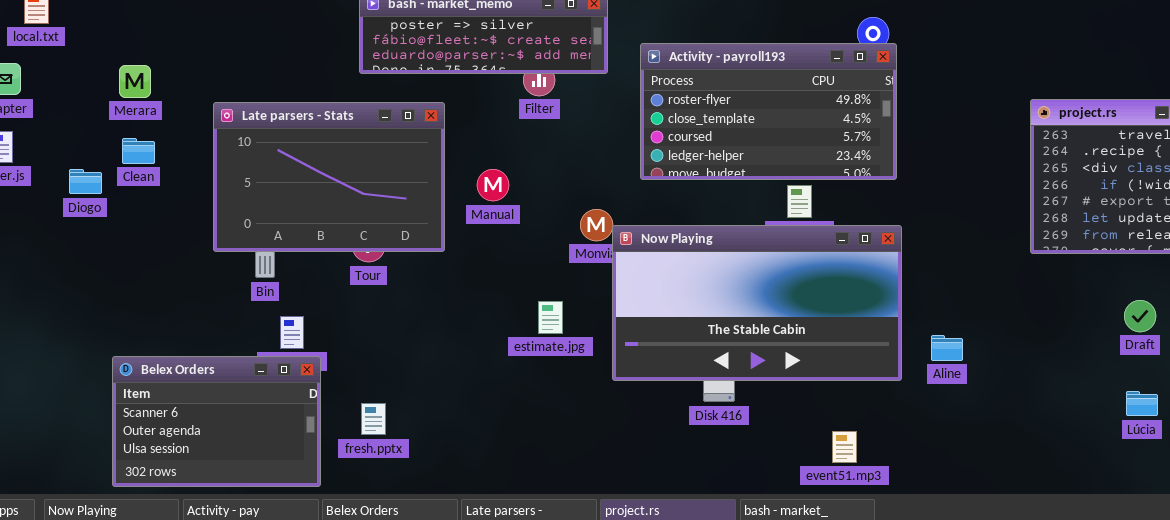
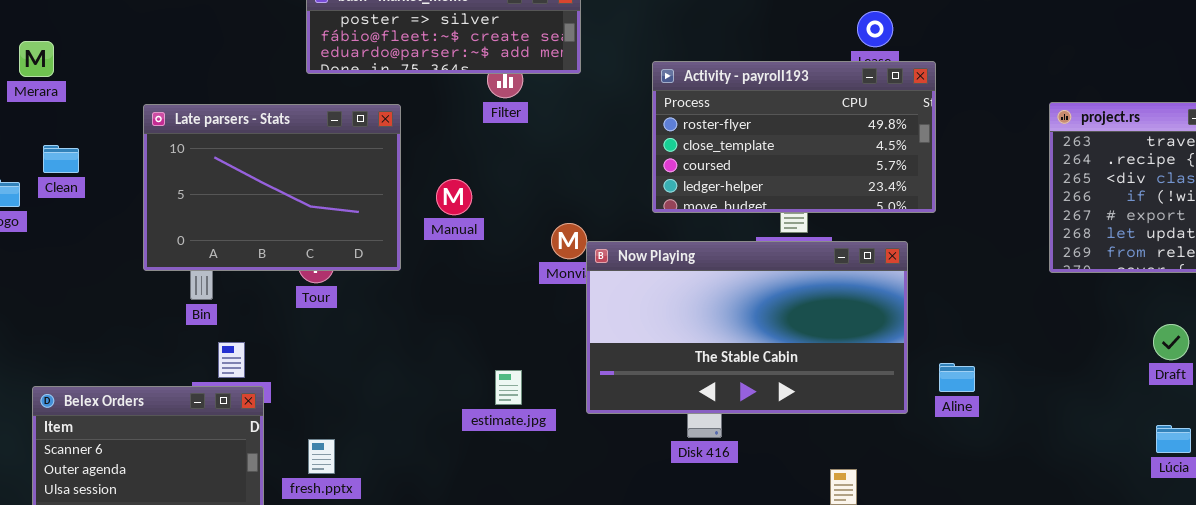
Activity - payroll193: [640,43,897,180] -> [652,61,936,213], moved
Merara: [119,65,151,98] -> [19,41,54,77], moved
estimate.jpg: [538,301,563,334] -> [495,370,522,405], moved

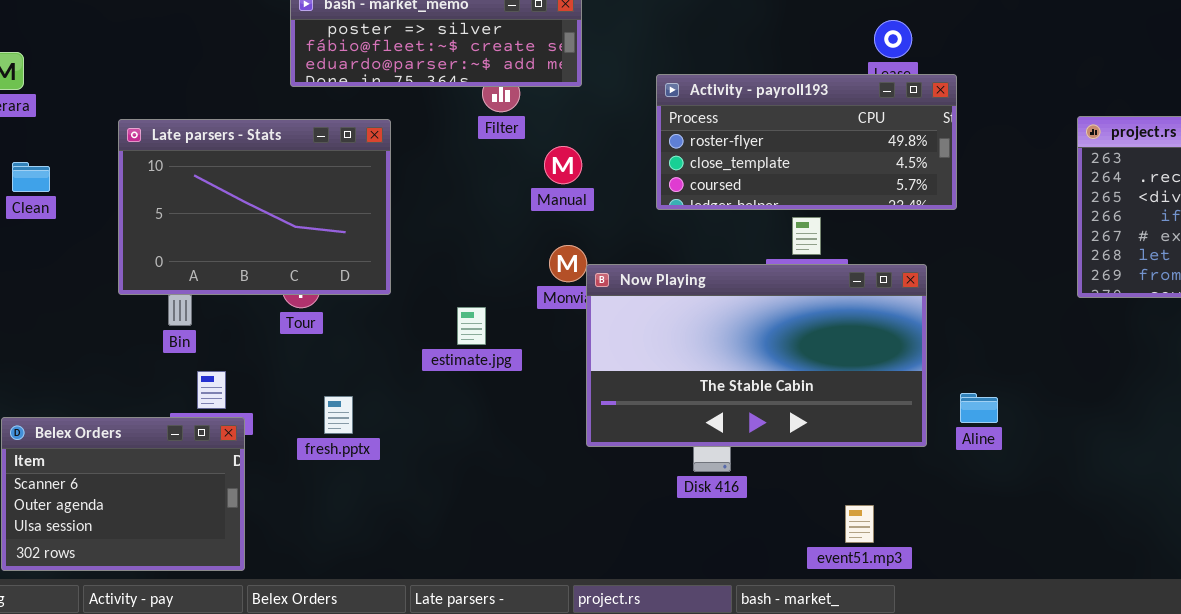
Activity - payroll193: [652,61,936,213] -> [656,74,957,210], resized
Manual: [436,179,472,215] -> [544,146,582,184], moved
estimate.jpg: [495,370,522,405] -> [457,307,486,345], moved
fresh.pptx: [308,439,335,474] -> [324,396,353,434], moved

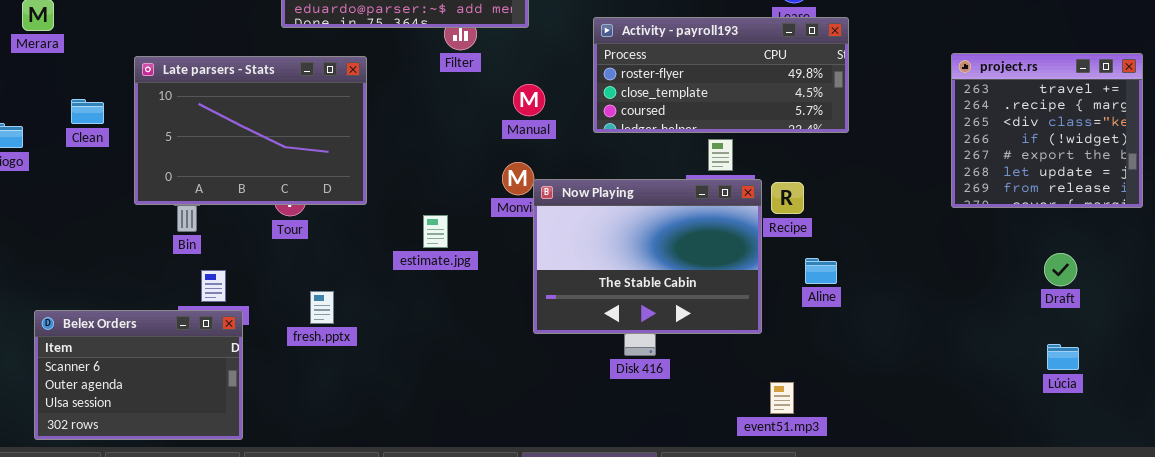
Manual: [544,146,582,184] -> [513,84,545,116], moved
Clean: [12,162,50,192] -> [71,99,104,124], moved
Now Playing: [586,264,927,447] -> [533,179,762,334], resized
Aline: [960,393,998,423] -> [805,258,837,284], moved
event51.mp3: [845,505,874,543] -> [770,382,794,414], moved

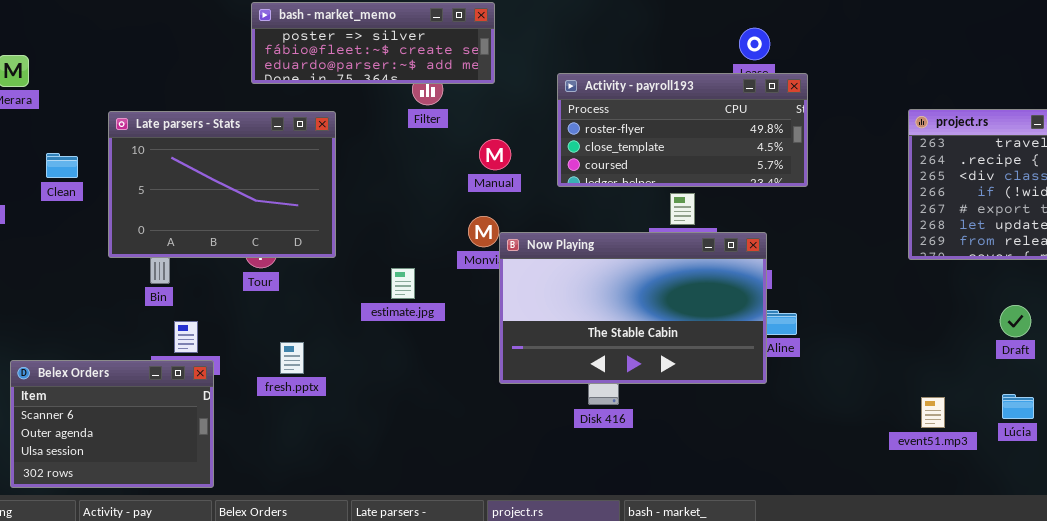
Now Playing: [533,179,762,334] -> [499,232,767,384], resized
event51.mp3: [770,382,794,414] -> [921,397,945,428], moved

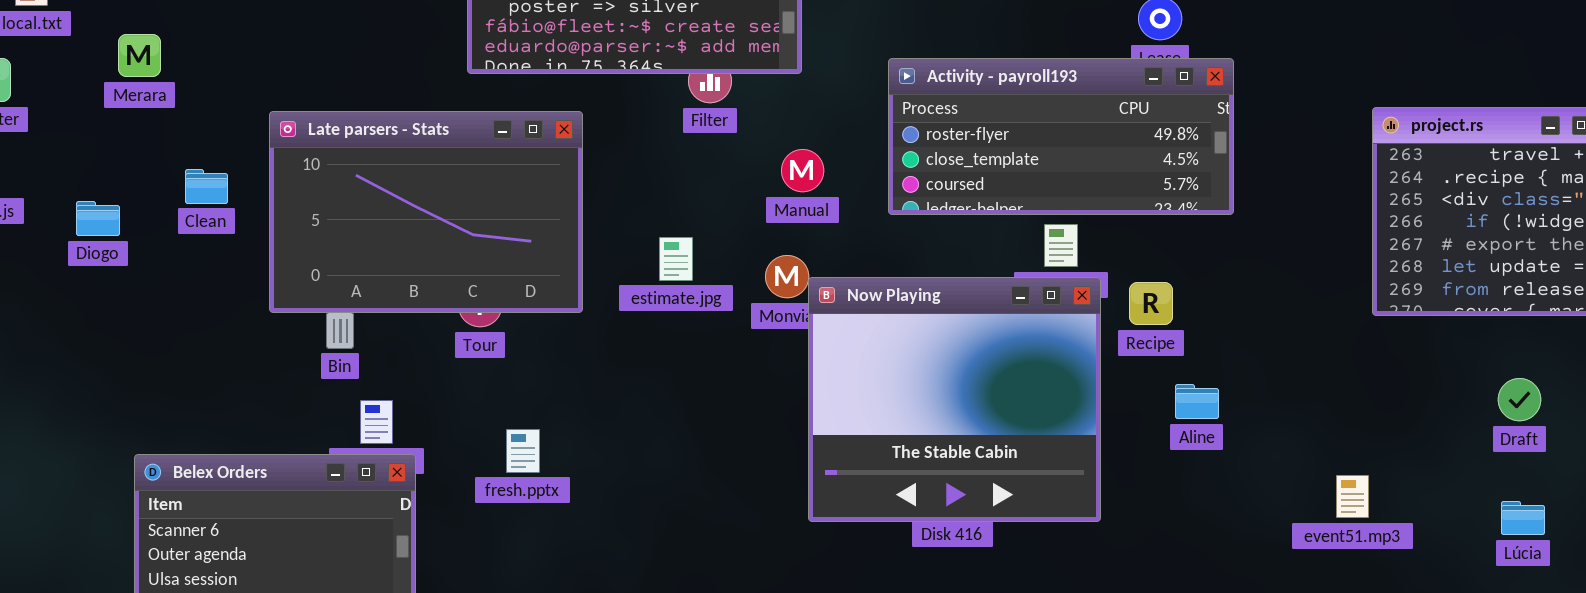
Now Playing: [499,232,767,384] -> [808,277,1101,522], resized
estimate.jpg: [391,268,415,299] -> [659,237,693,281], moved
event51.mp3: [921,397,945,428] -> [1336,475,1369,518], moved

